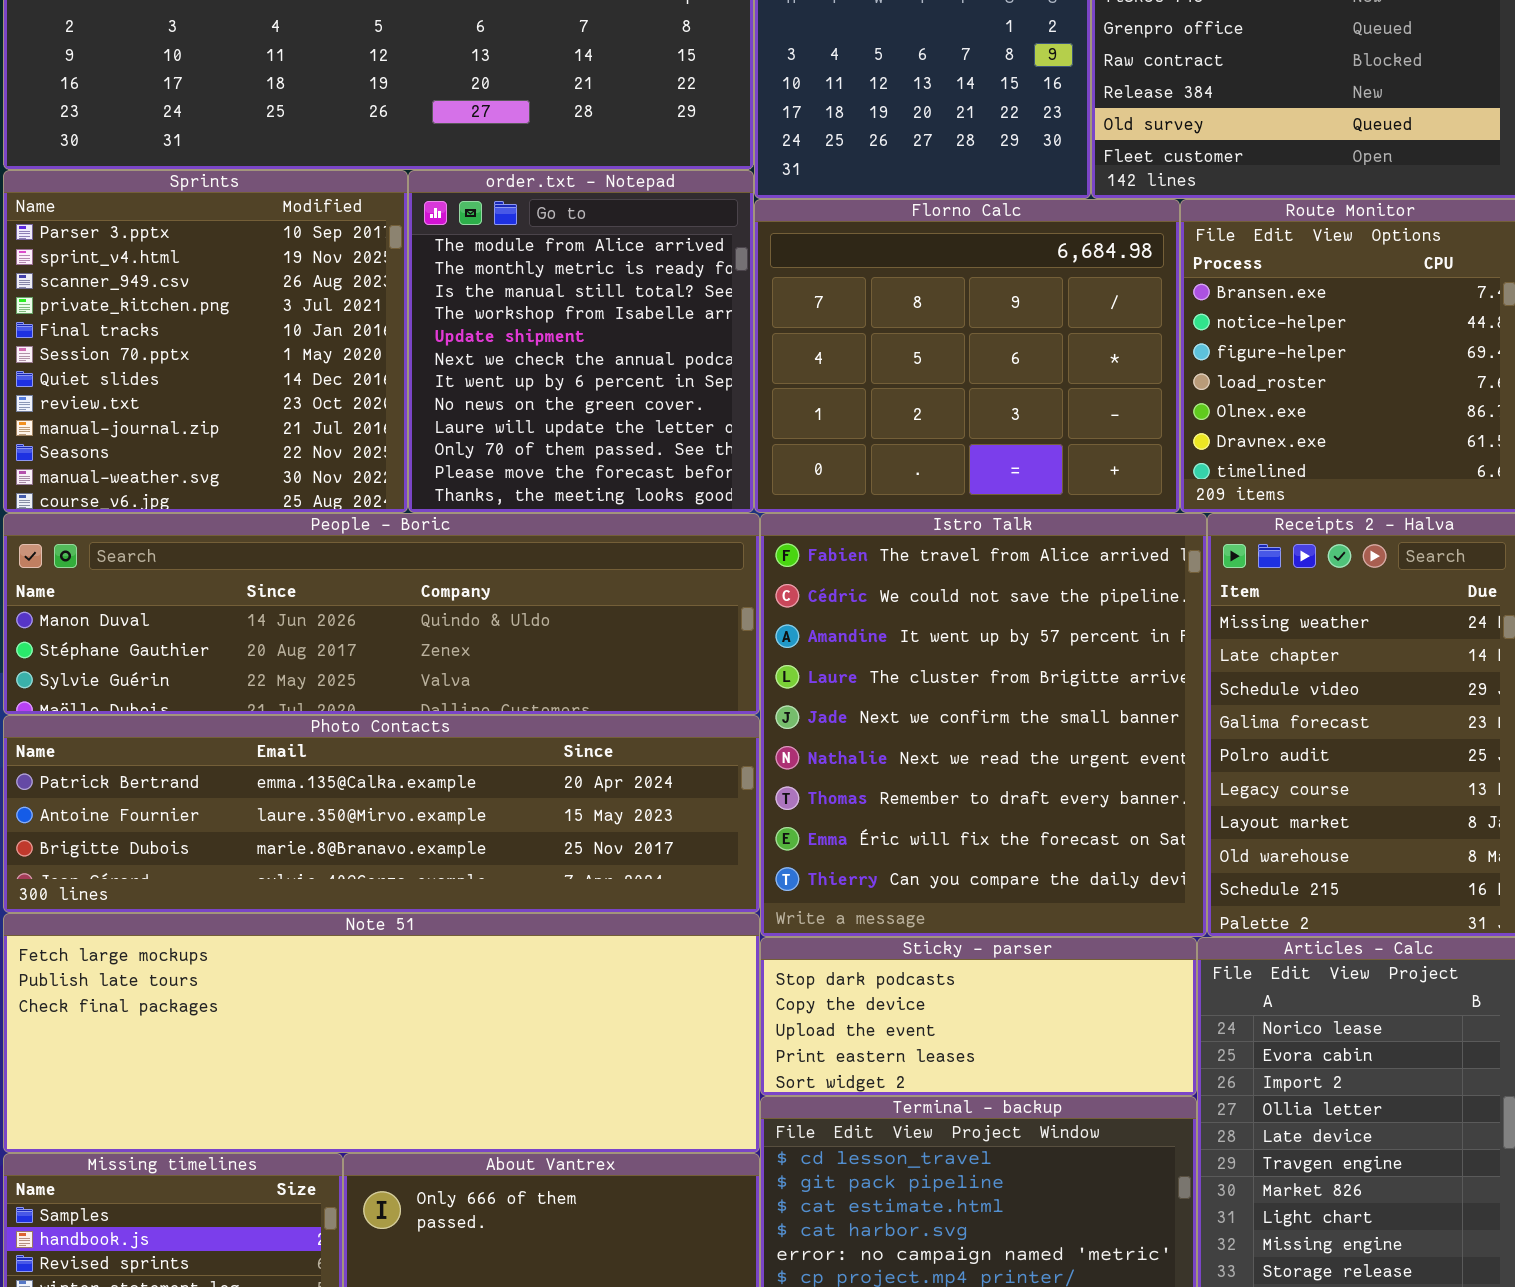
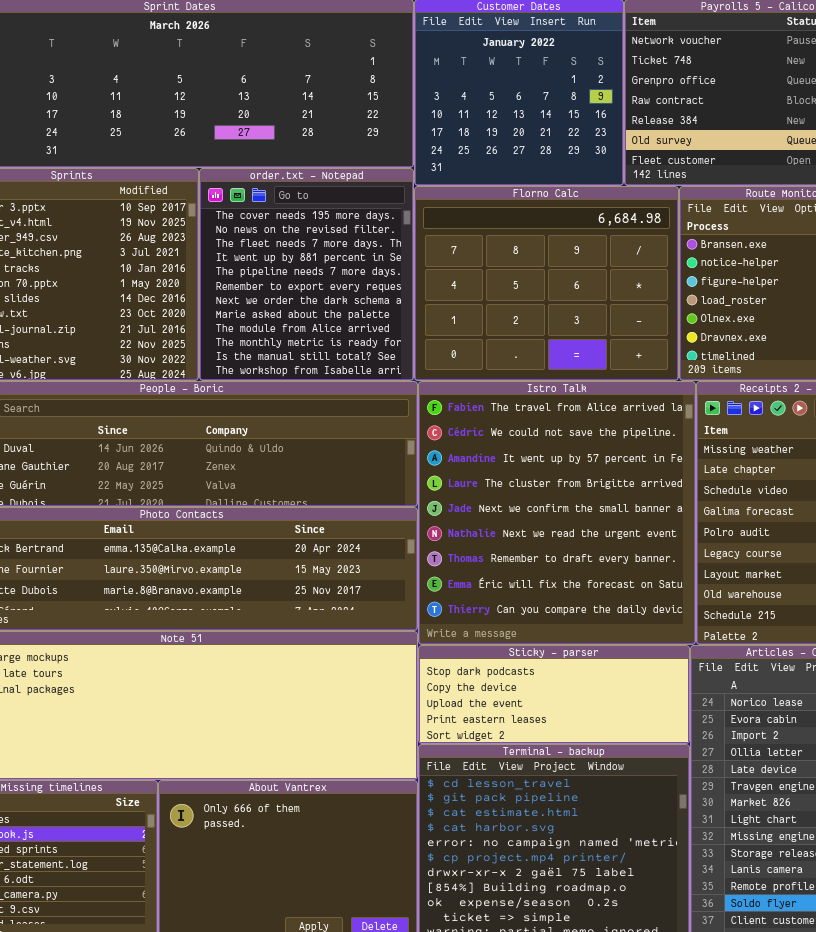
order.txt - Notepad: [408,170,754,513] -> [199,168,414,381], scrolled up 8 rows

